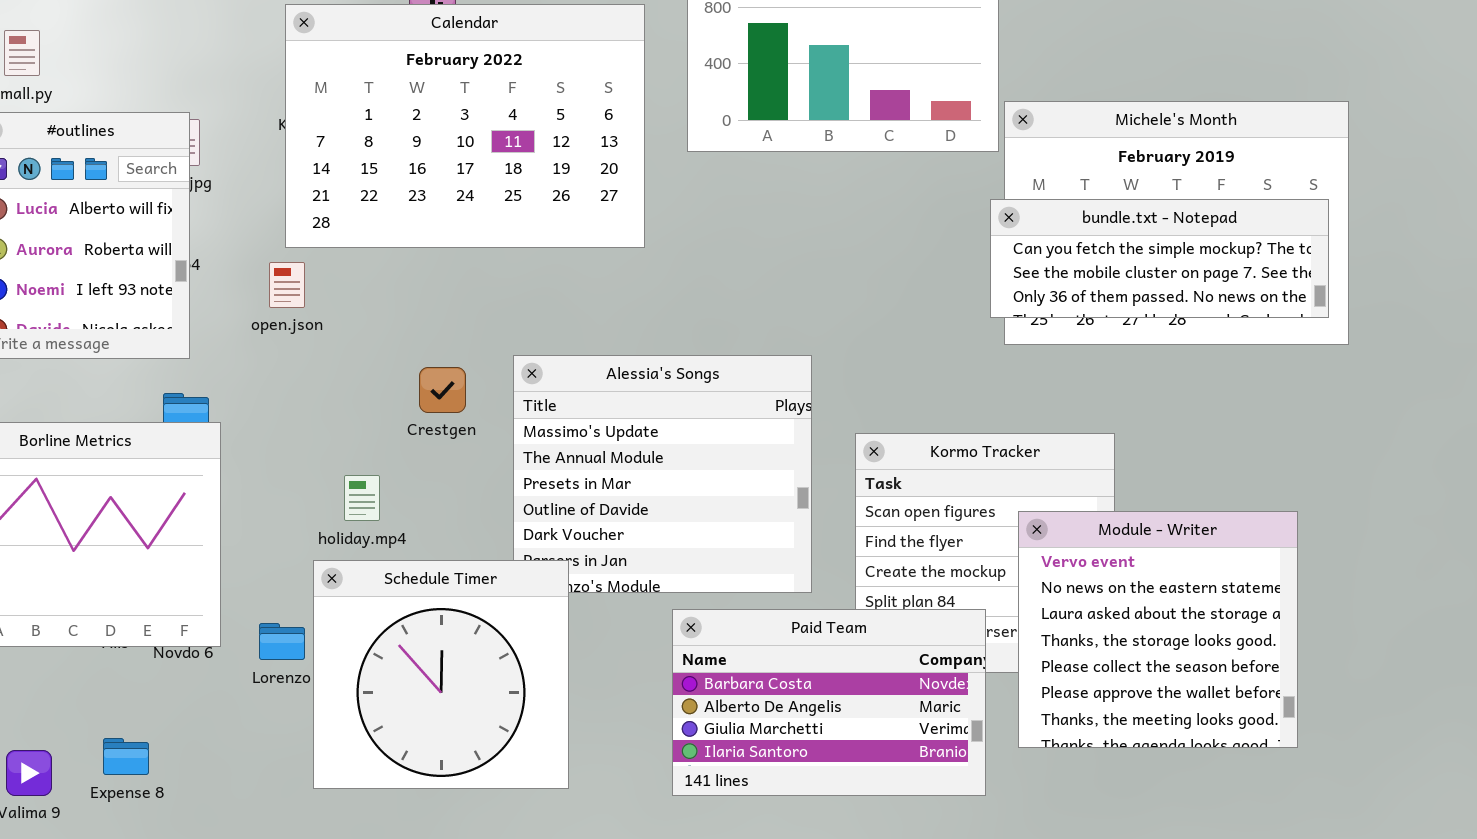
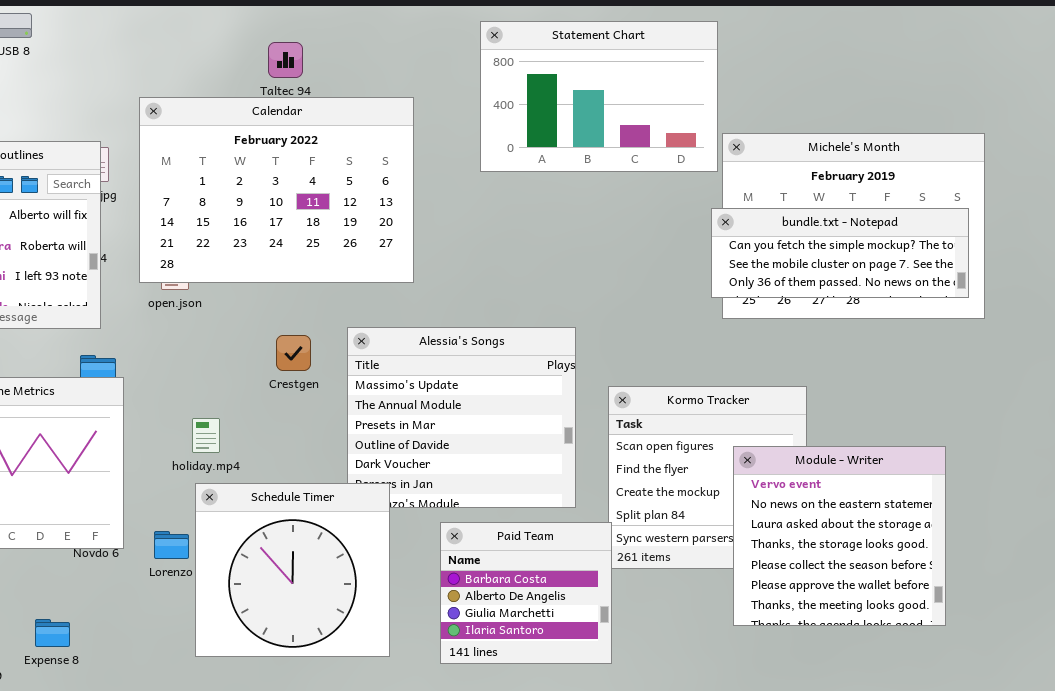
Calendar: [285,4,645,248] -> [139,97,414,283], moved
holiday.mp4: [344,475,380,521] -> [192,418,220,453], moved
Paid Team: [672,609,986,796] -> [440,522,612,664], moved, resized

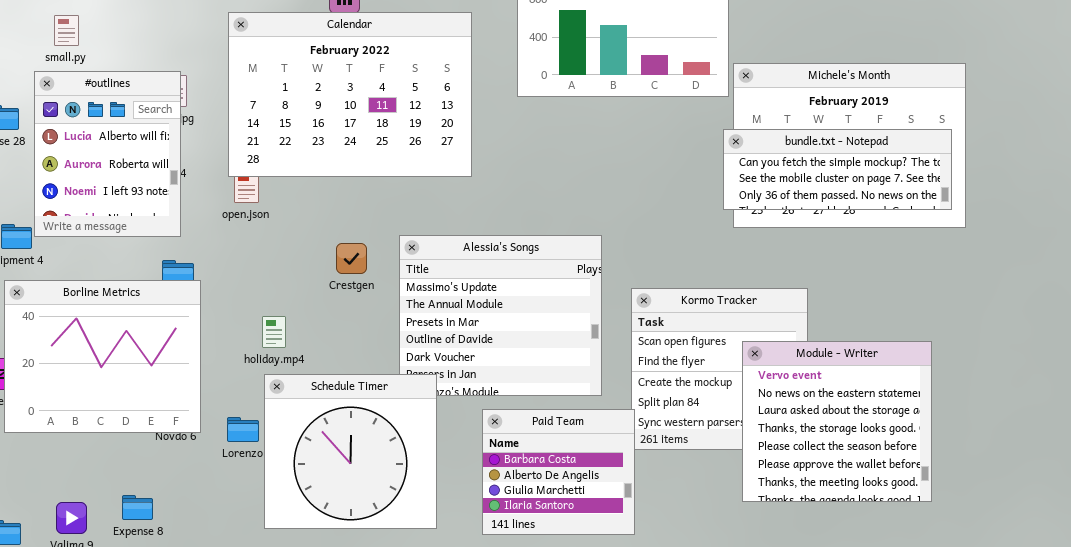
Calendar: [139,97,414,283] -> [228,12,472,177], moved

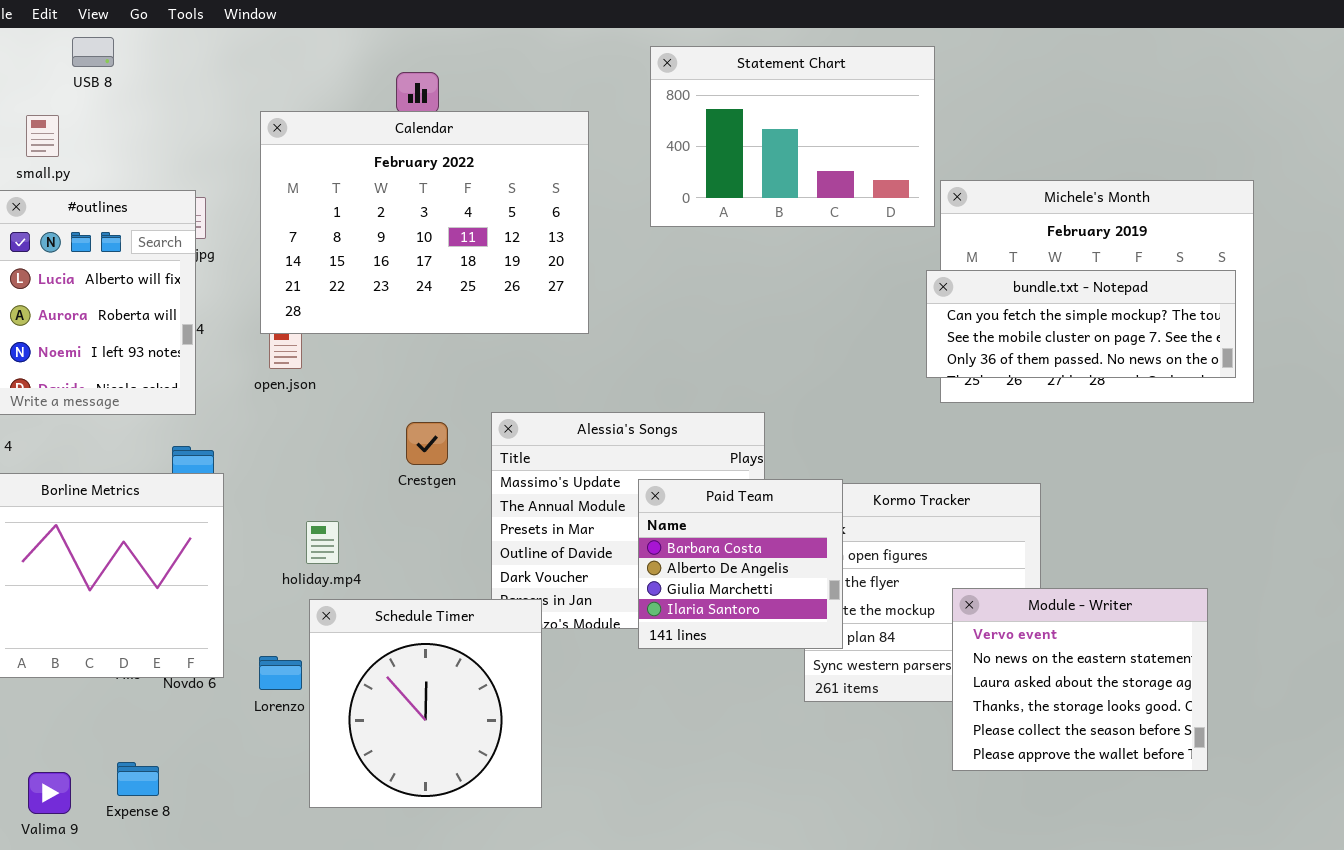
Module - Writer: [742,341,932,502] -> [952,588,1208,771], resized
Paid Team: [482,409,635,535] -> [638,479,843,649], moved

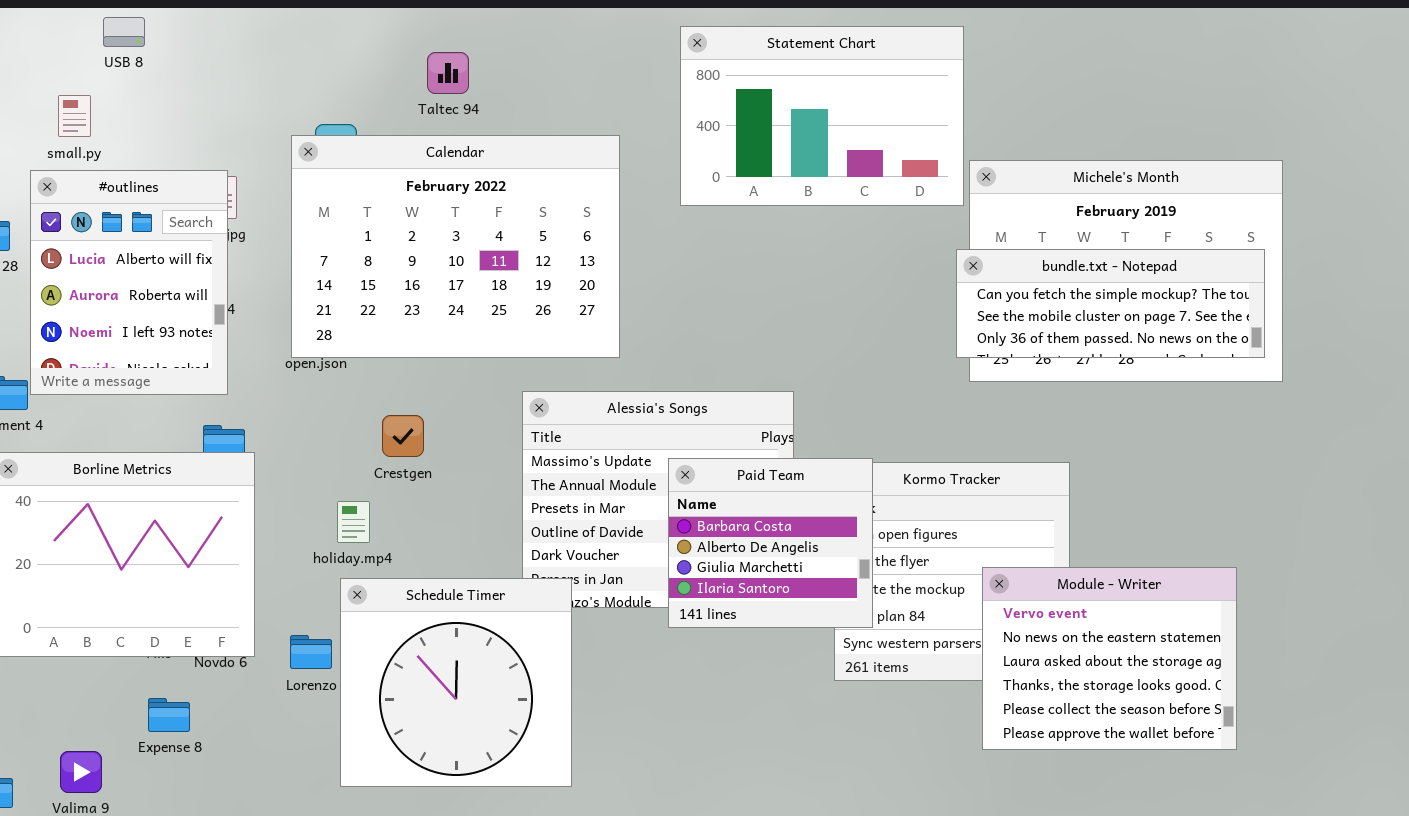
Calendar: [260,111,589,334] -> [291,135,620,358], moved
Crestgen: [406,422,448,465] -> [382,415,424,457], moved
Expense 8: [117,762,159,796] -> [148,698,190,732], moved

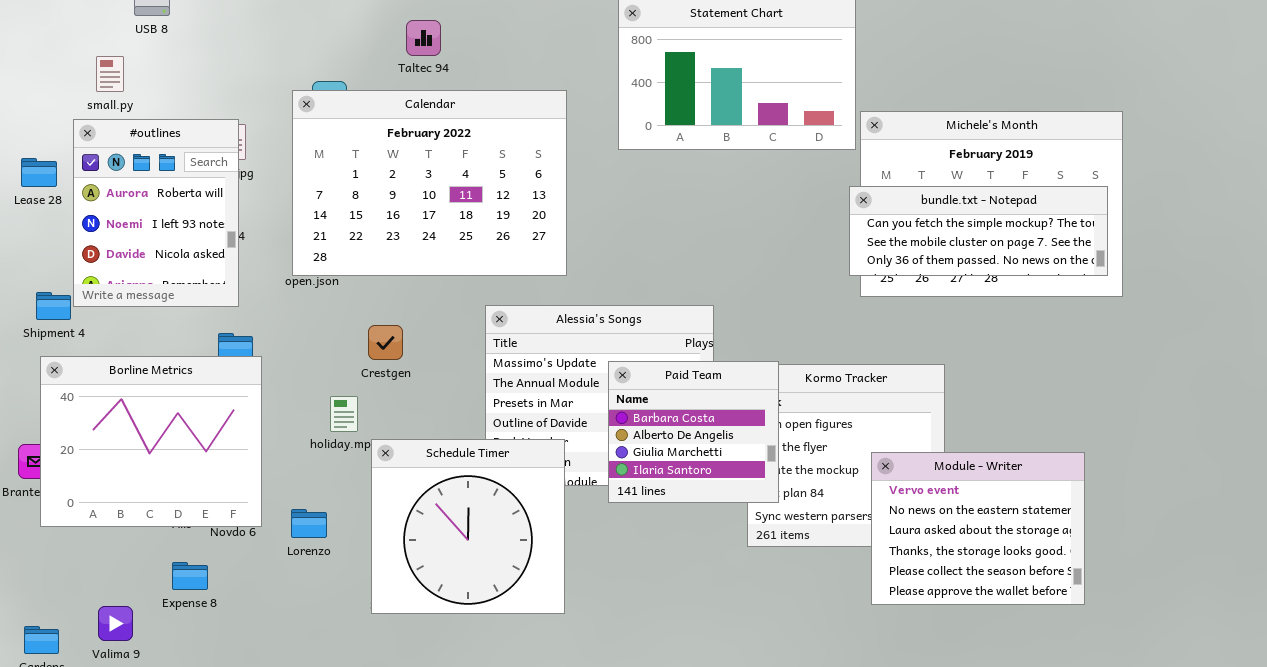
#outlines: [30,170,228,395] -> [73,119,239,307], scrolled down 1 row
Schedule Timer: [340,578,572,787] -> [371,439,565,614], moved

